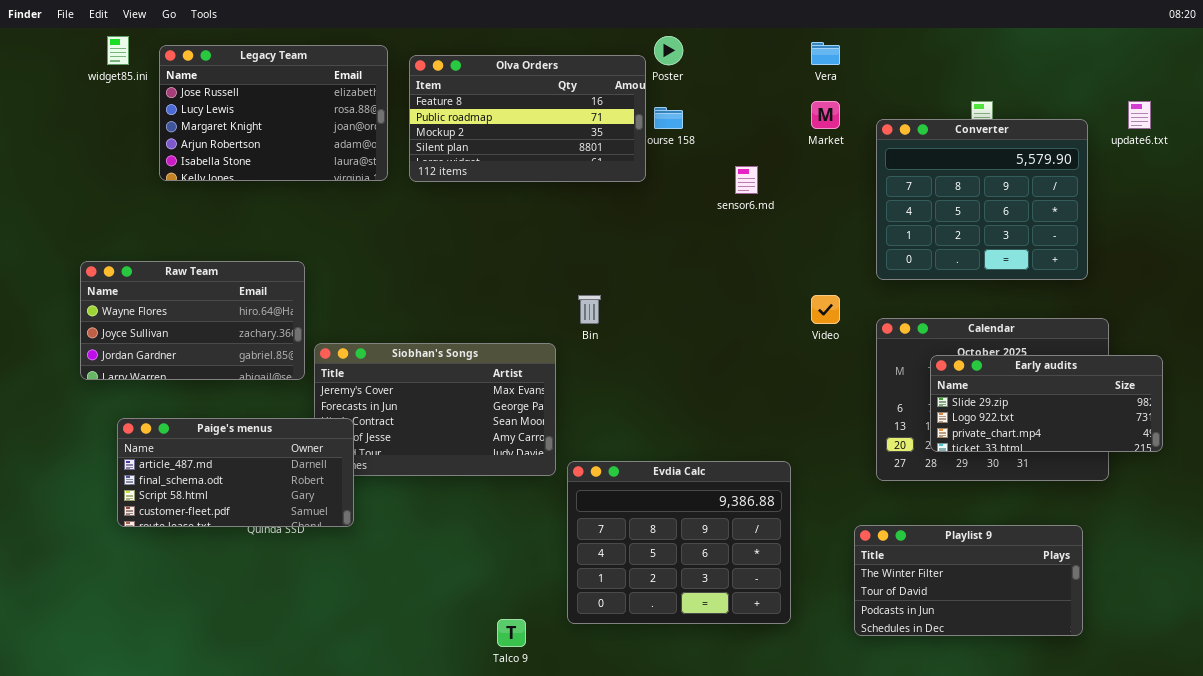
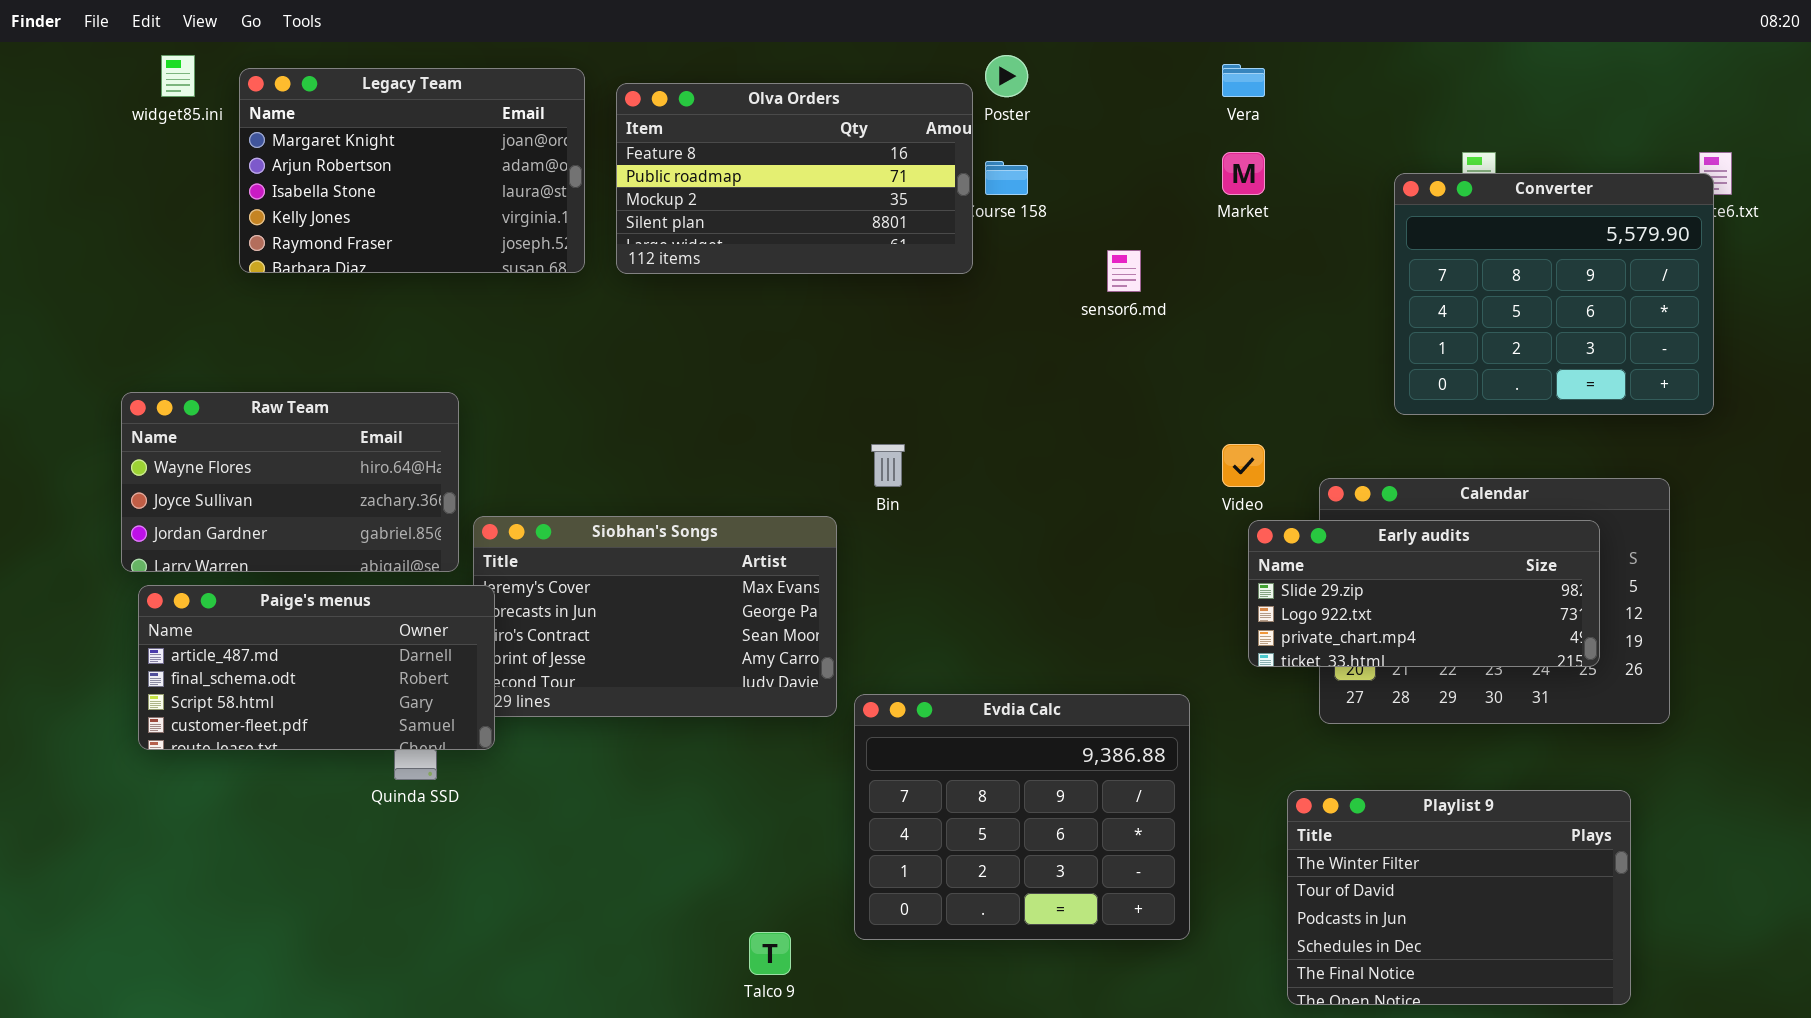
Legacy Team: [159,45,388,181] -> [239,68,585,273], scrolled down 2 rows
Converter: [876,119,1088,280] -> [1394,173,1714,415], moved
Early audits: [930,355,1163,452] -> [1248,520,1600,667], moved
Paige's menus: [117,418,354,527] -> [138,585,495,750], moved
Playlist 9: [854,525,1083,636] -> [1287,790,1631,1005], resized

